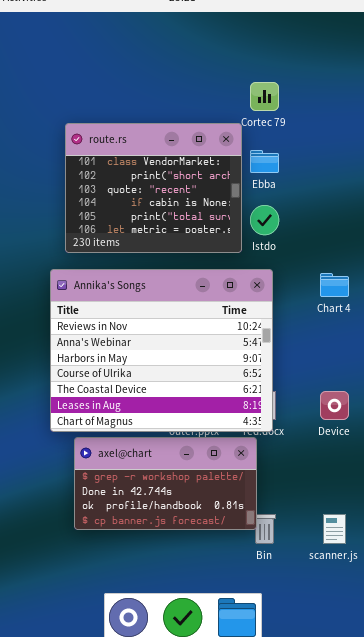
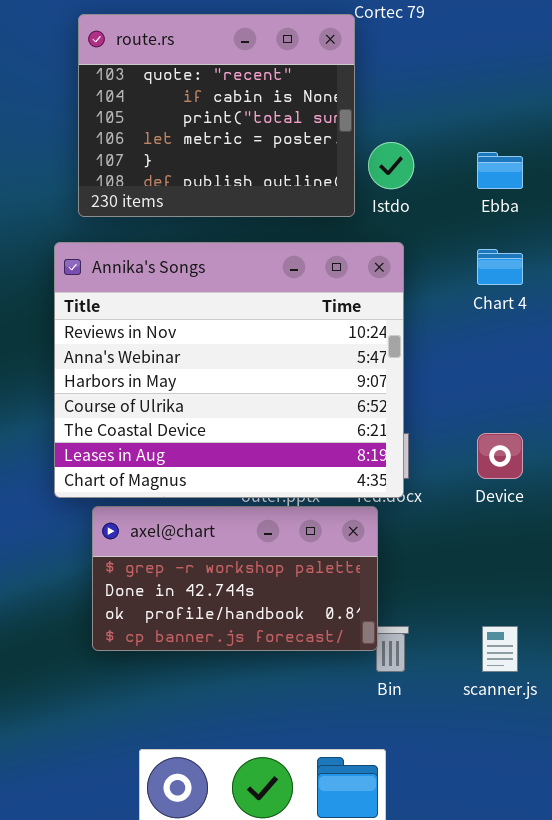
route.rs: [65,123,242,253] -> [78,14,355,217], scrolled down 2 rows
Ebba: [250,150,279,173] -> [477,152,523,189], moved

